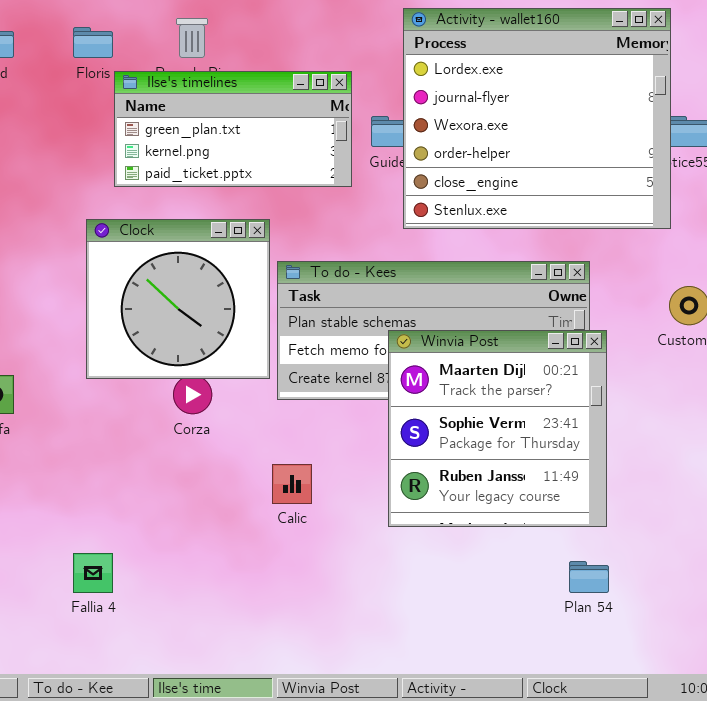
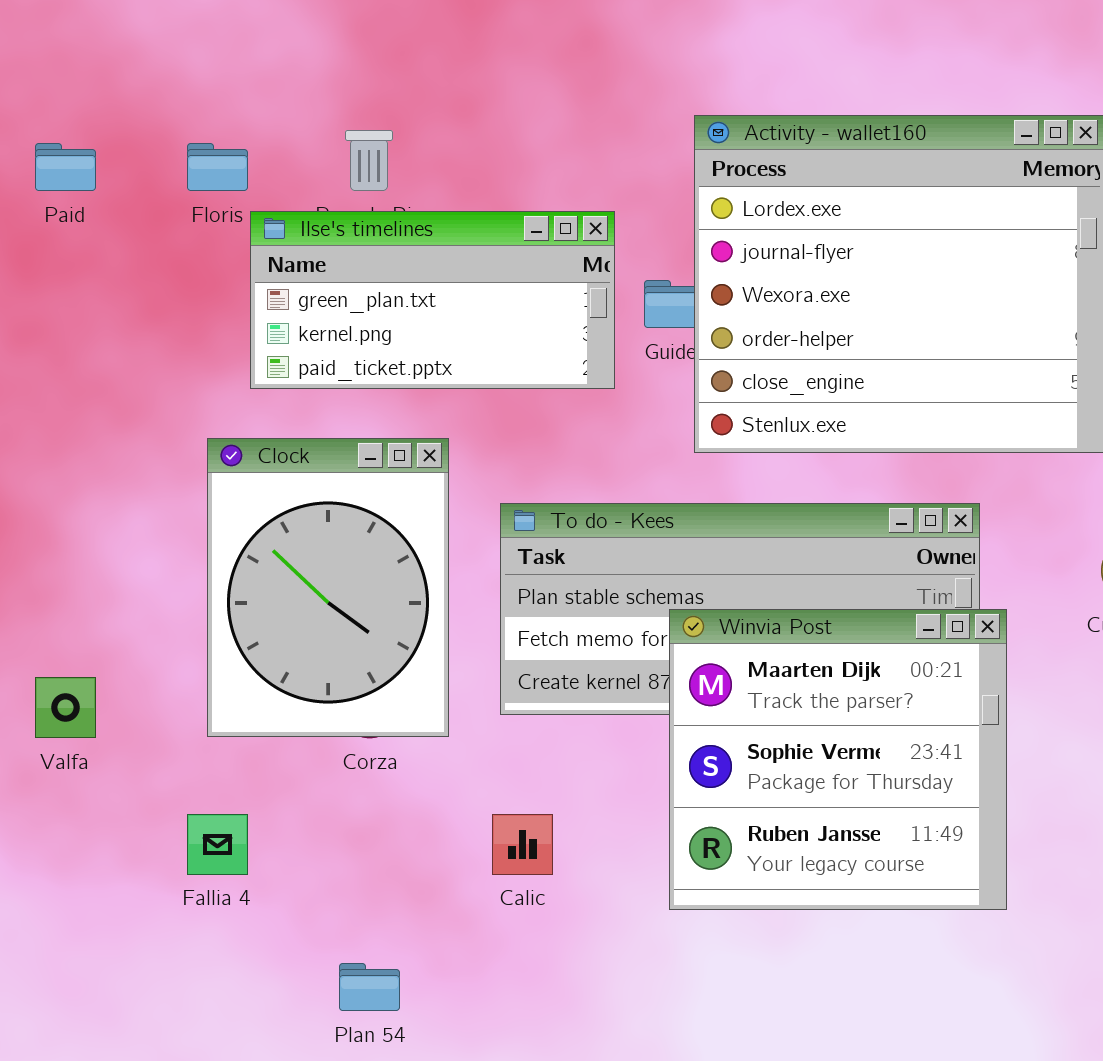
Clock: [86,219,270,379] -> [207,438,449,737], resized
Fallia 4: [73,553,113,593] -> [187,814,248,875], moved
Plan 54: [569,561,609,593] -> [339,963,400,1011], moved

